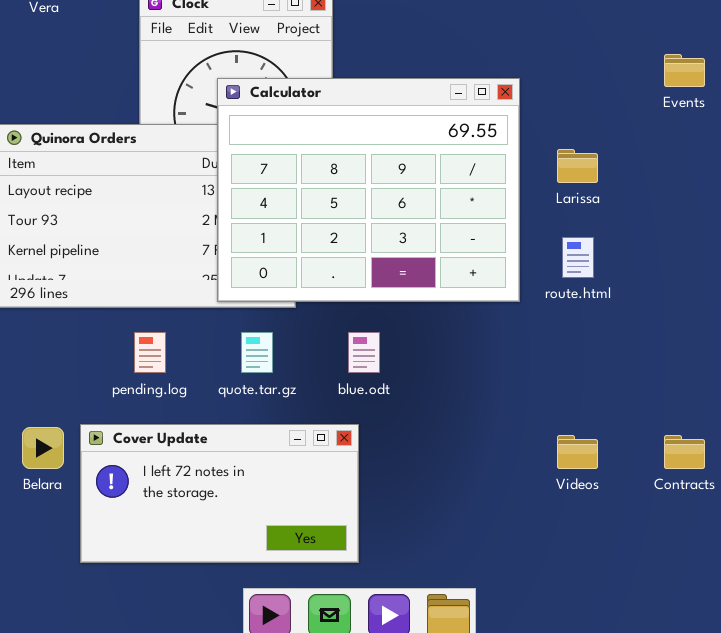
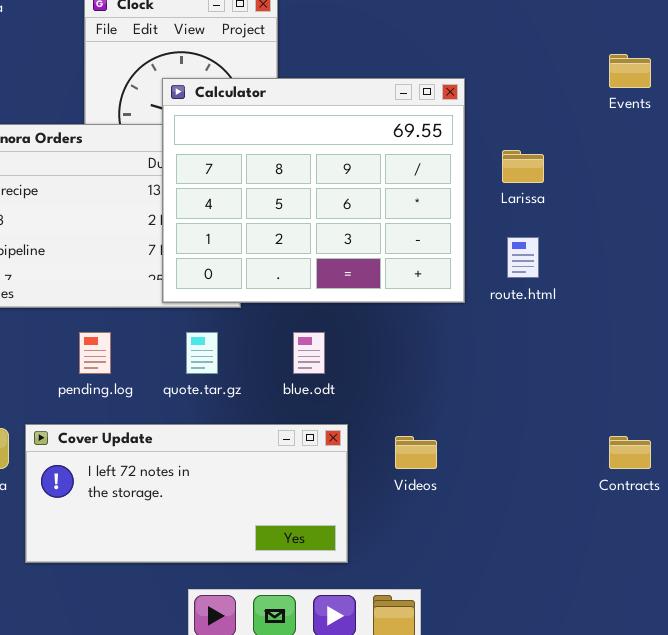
Cover Update: [80,424,359,563] -> [25,424,348,563], resized
Videos: [557,435,598,469] -> [395,436,437,469], moved

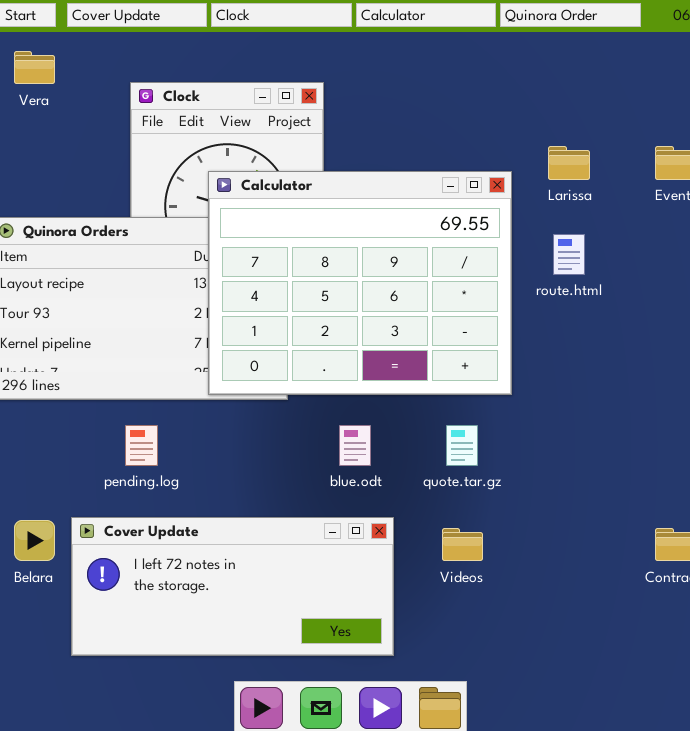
Larissa: [502,150,544,183] -> [548,146,590,180], moved
route.html: [507,237,539,278] -> [553,234,585,275], moved
quote.tar.gz: [186,332,218,374] -> [446,425,478,466], moved

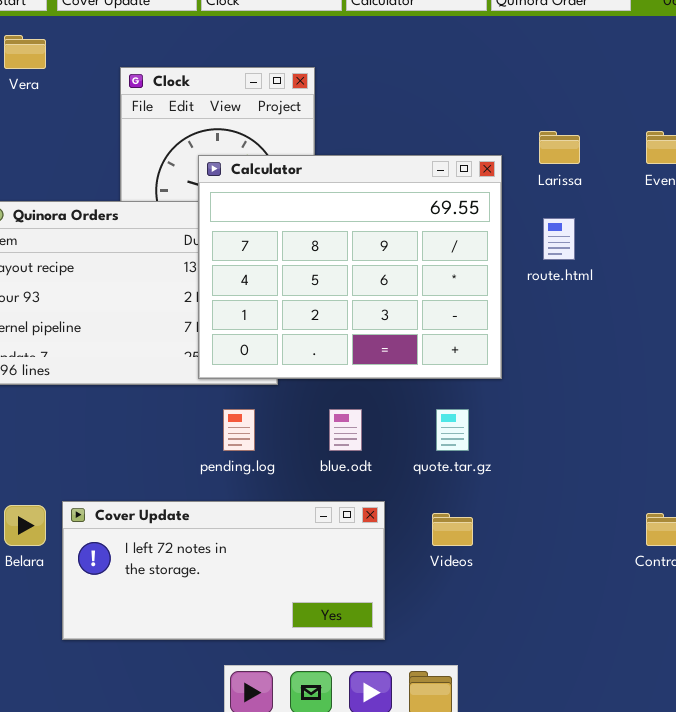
pending.log: [125,425,158,466] -> [223,409,255,451], moved

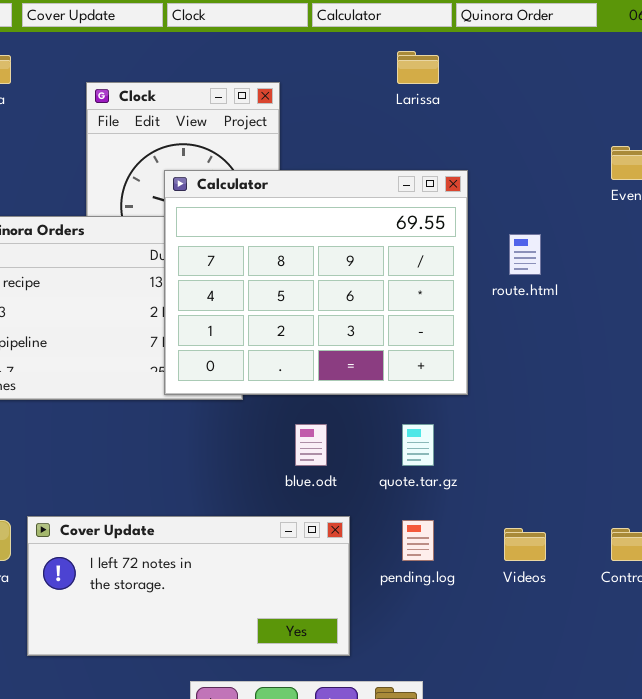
Larissa: [539,131,580,164] -> [397,51,439,84], moved
pending.log: [223,409,255,451] -> [402,520,434,561], moved
Videos: [432,513,473,546] -> [504,528,546,561], moved

